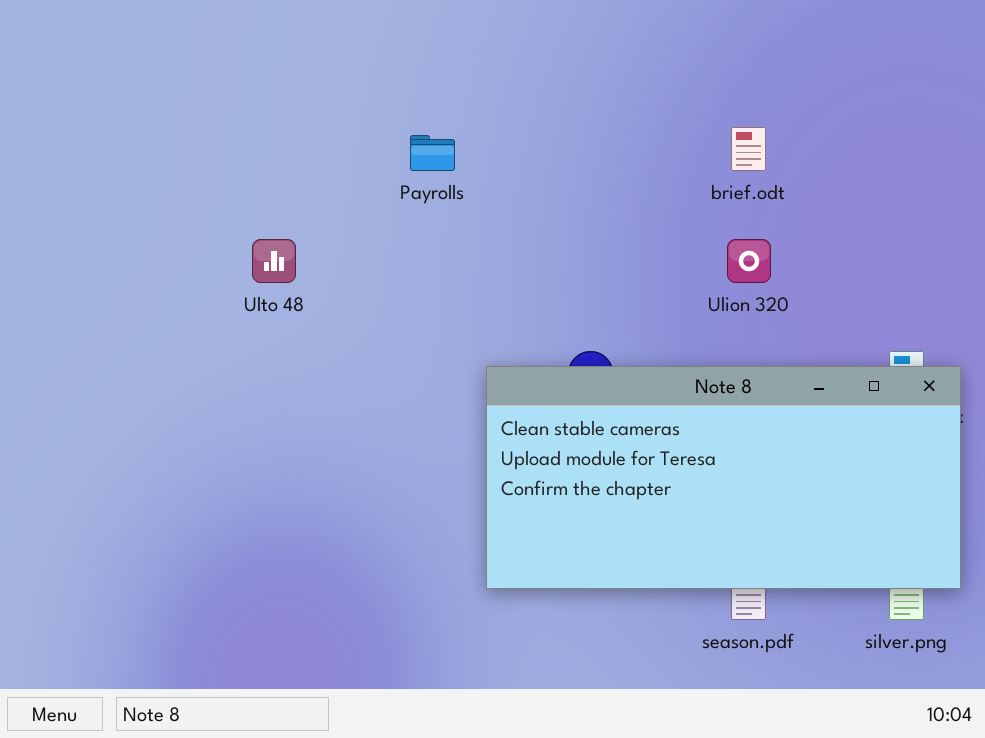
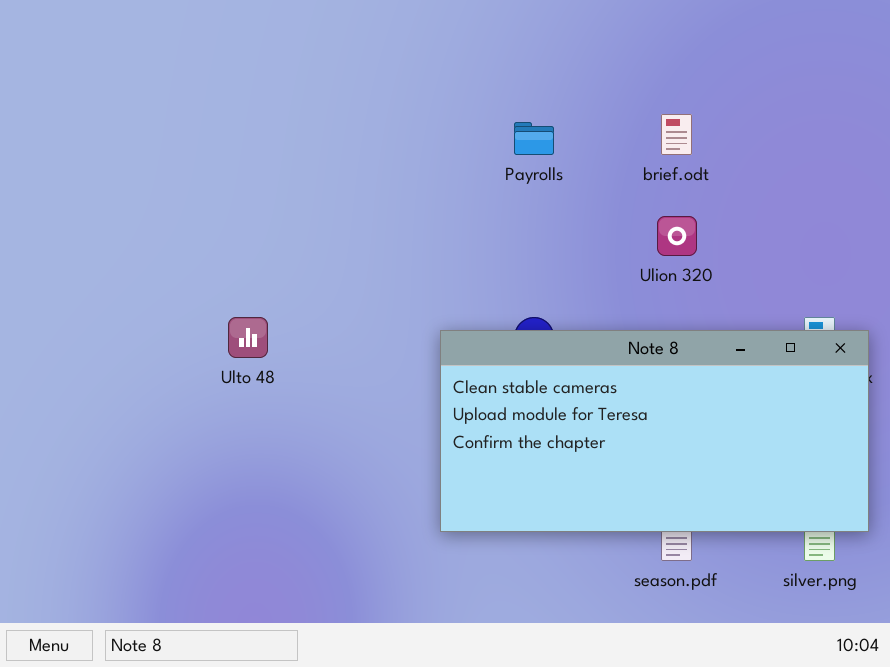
Payrolls: [410,135,455,171] -> [514,122,554,155], moved
Ulto 48: [252,239,296,283] -> [228,317,268,358], moved

